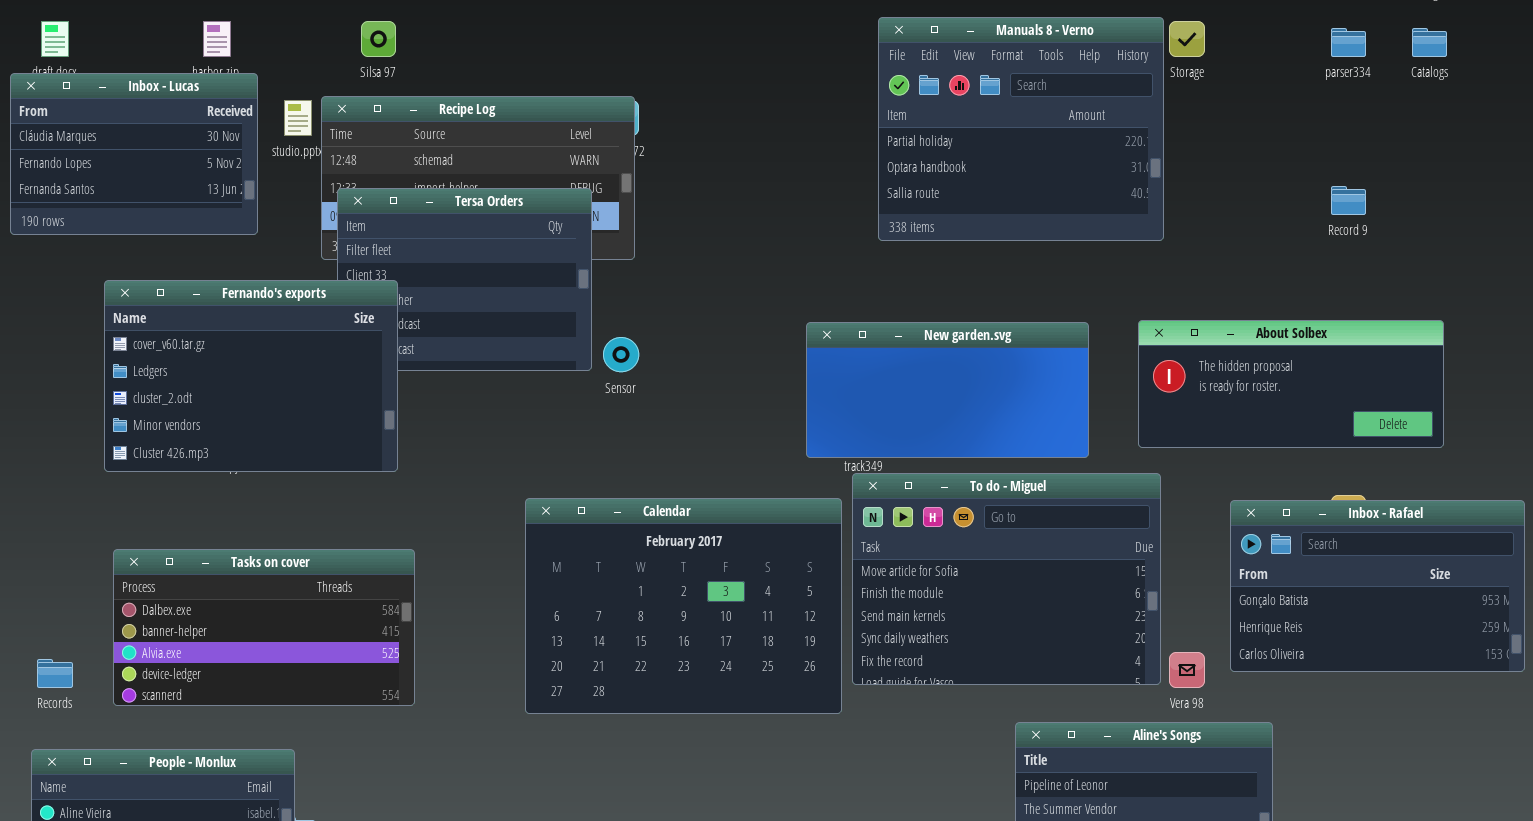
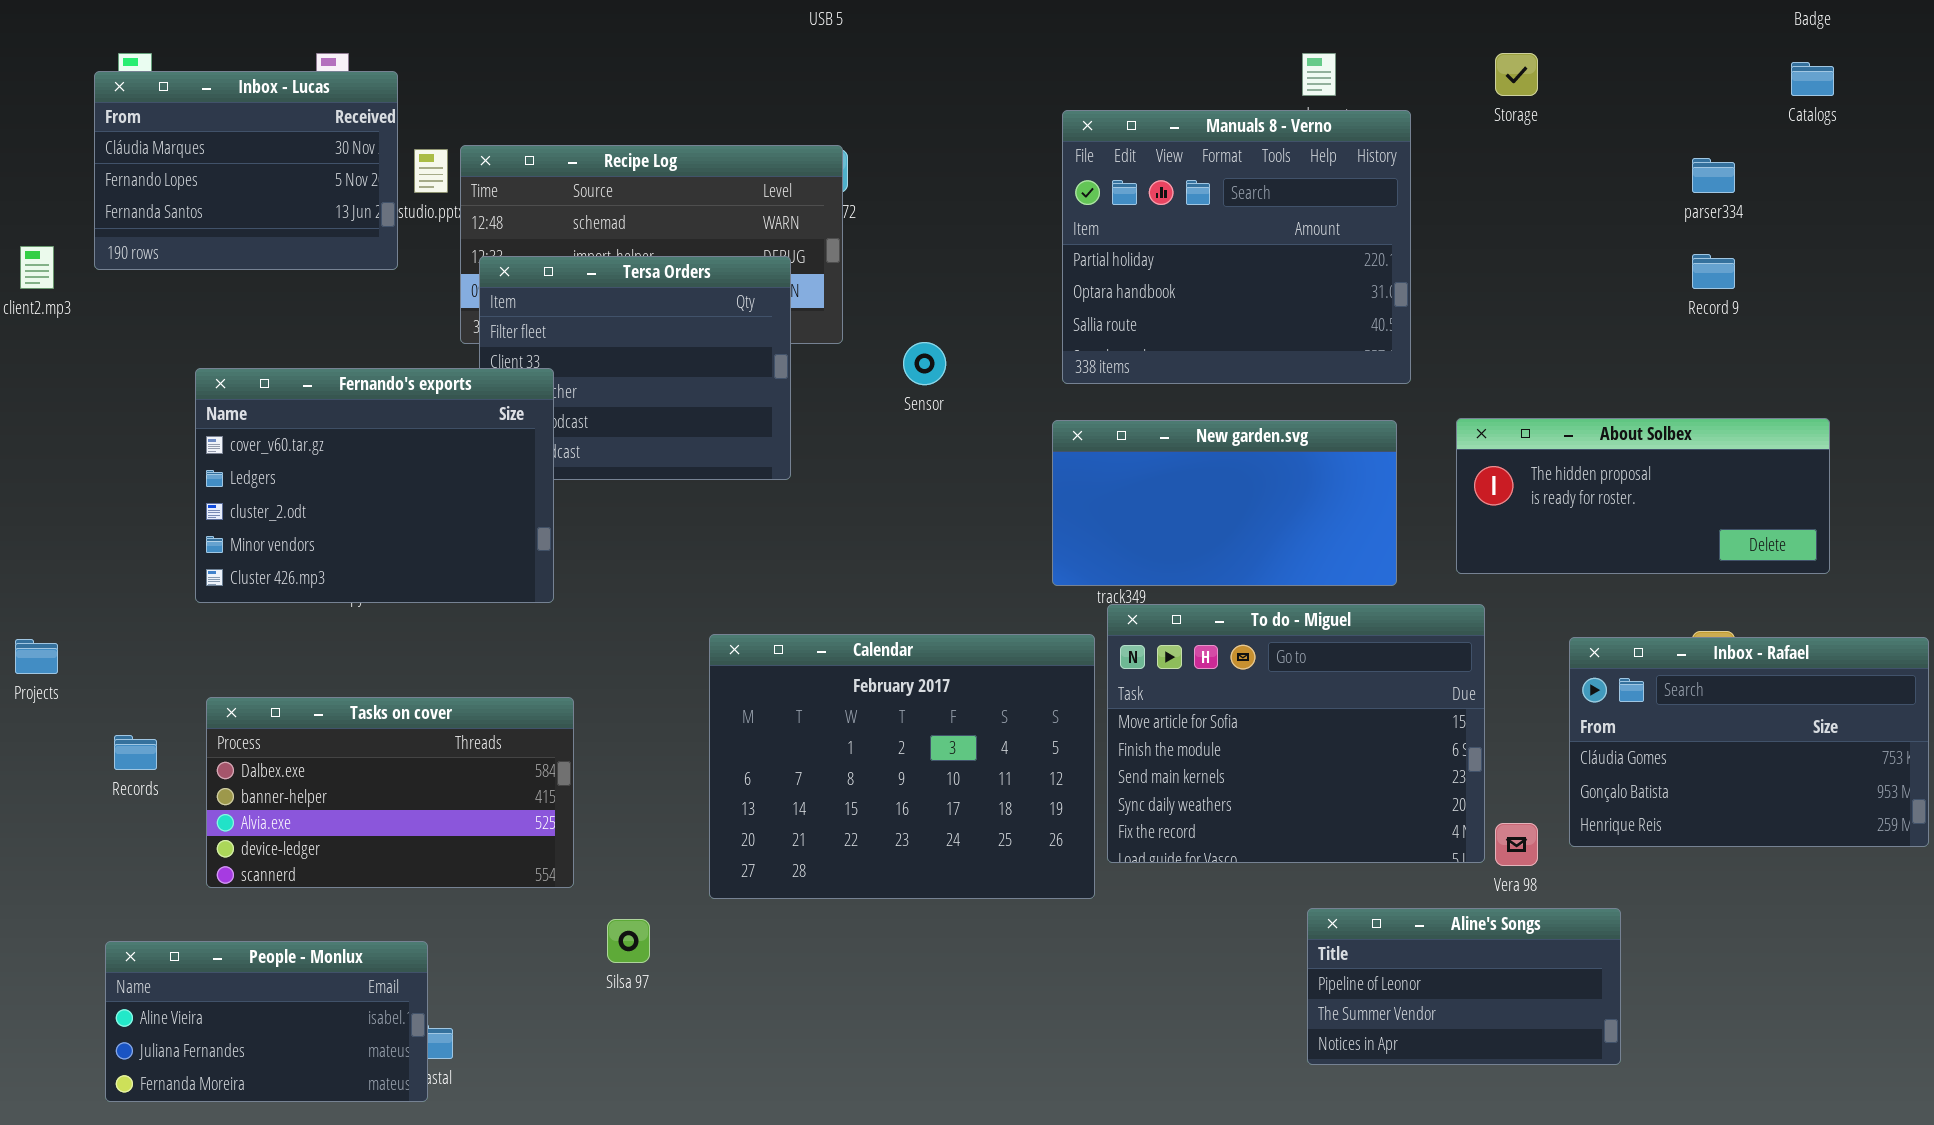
Manuals 8 - Verno: [878,17,1164,241] -> [1062,110,1411,384], moved
Silsa 97: [361,21,396,57] -> [607,919,650,963], moved
parser334: [1331,28,1366,57] -> [1692,158,1735,193], moved
Inbox - Lucas: [10,73,258,235] -> [94,71,398,270], moved
Sensor: [603,337,639,372] -> [903,342,946,385], moved
Inbox - Rafael: [1230,500,1525,672] -> [1569,637,1929,847], scrolled up 1 row
Records: [37,659,73,688] -> [114,735,157,770], moved

